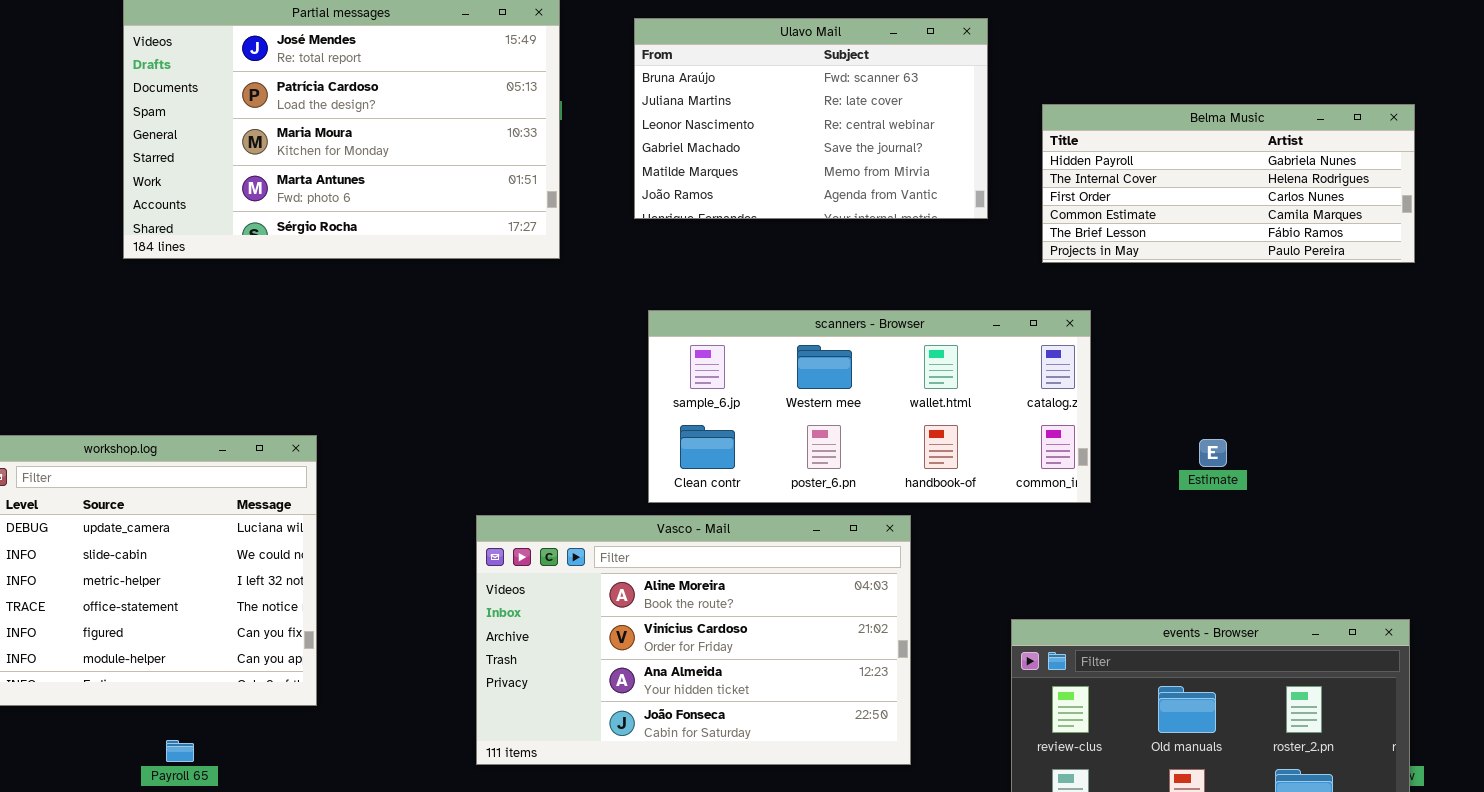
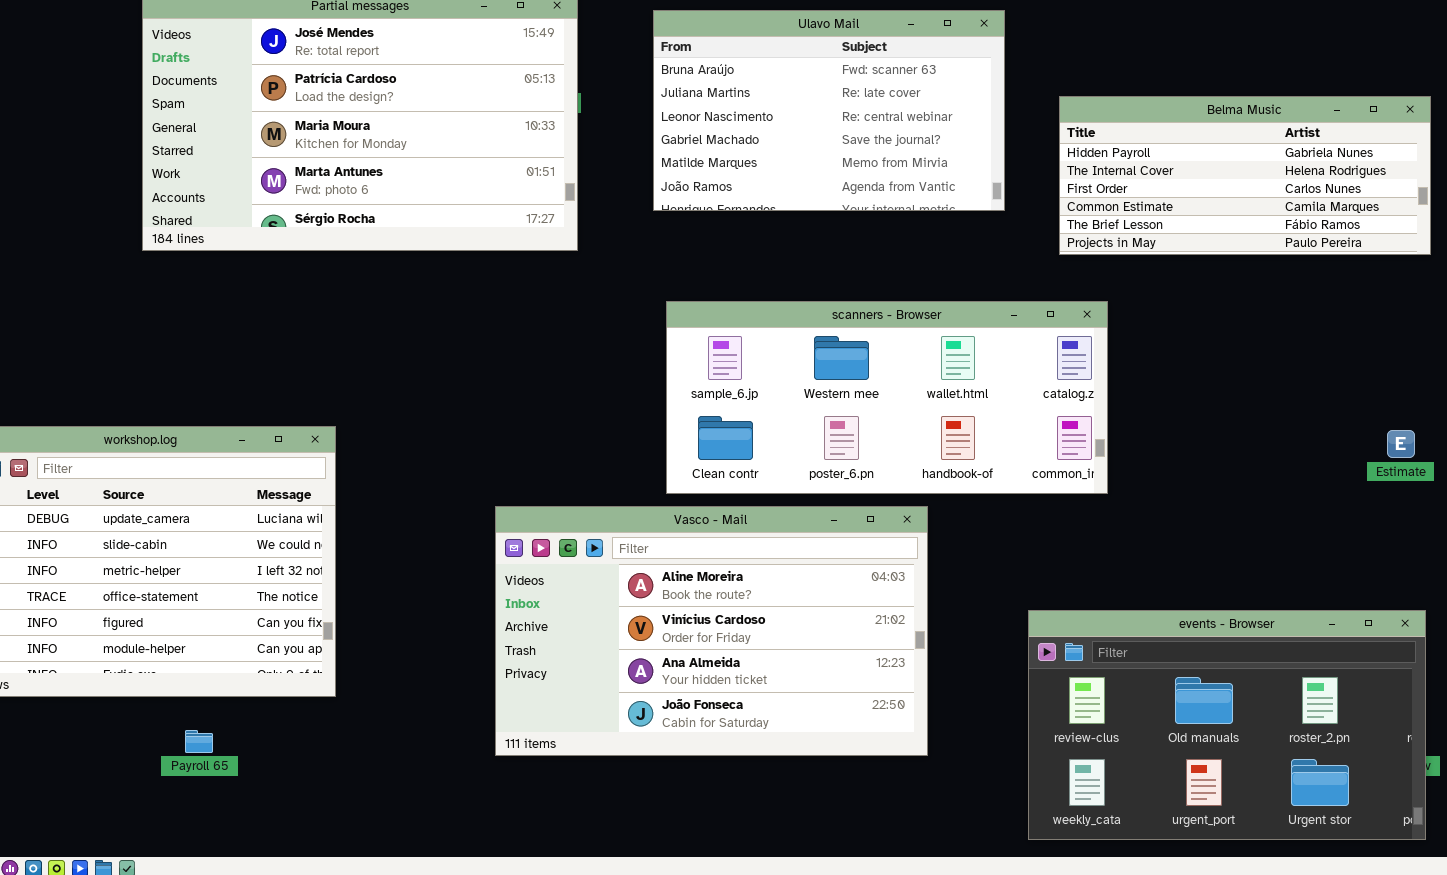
Estimate: [1199,439,1227,467] -> [1387,430,1415,458], moved

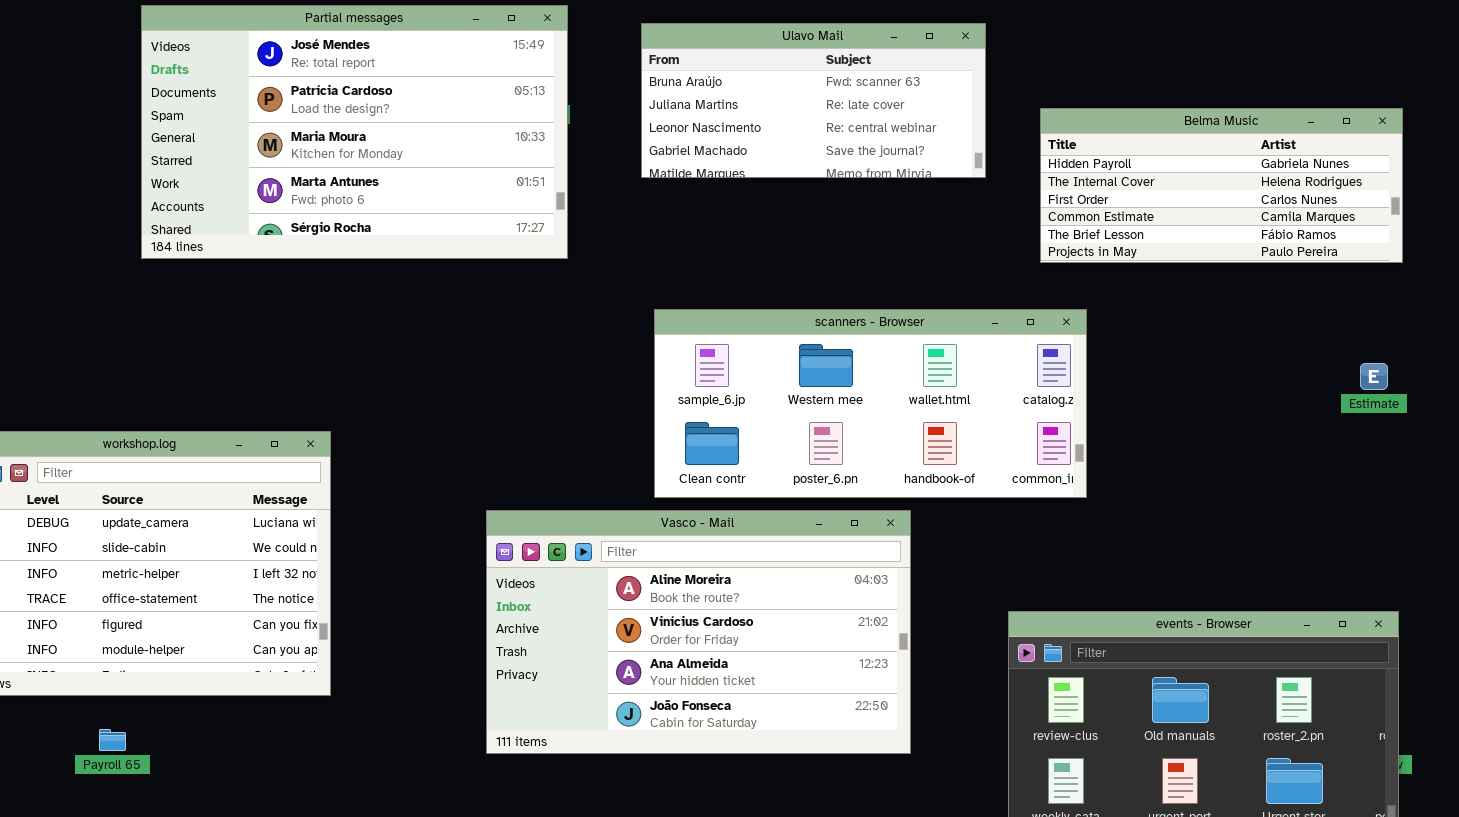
Ulavo Mail: [653,10,1005,211] -> [641,23,986,178], resized
Estimate: [1387,430,1415,458] -> [1360,363,1388,390], moved
Payroll 65: [185,730,213,753] -> [99,729,126,751], moved

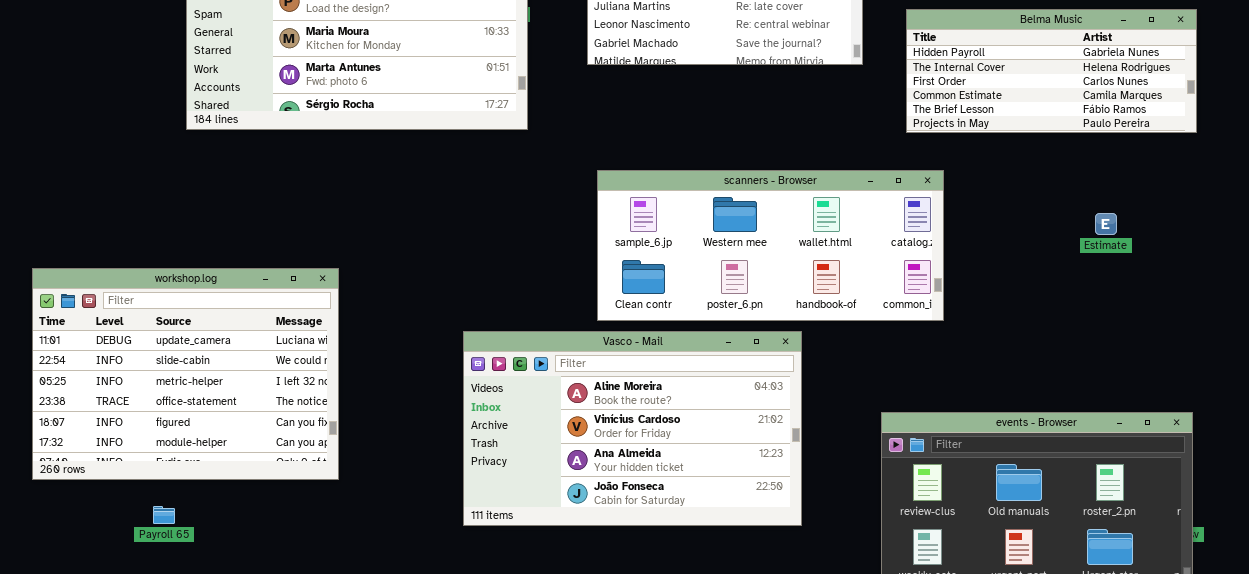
Estimate: [1360,363,1388,390] -> [1095,213,1117,235], moved

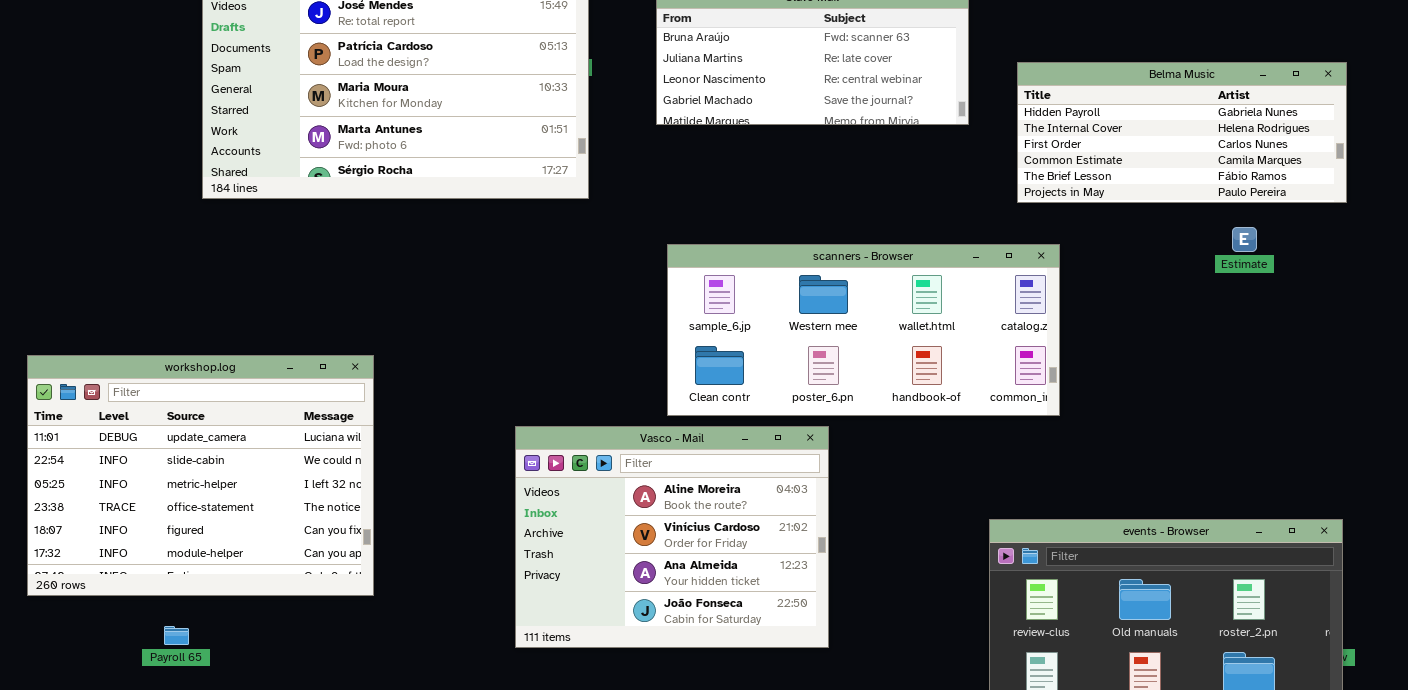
Estimate: [1095,213,1117,235] -> [1232,227,1257,252], moved
Vasco - Mail: [463,331,802,526] -> [515,426,829,648], resized

